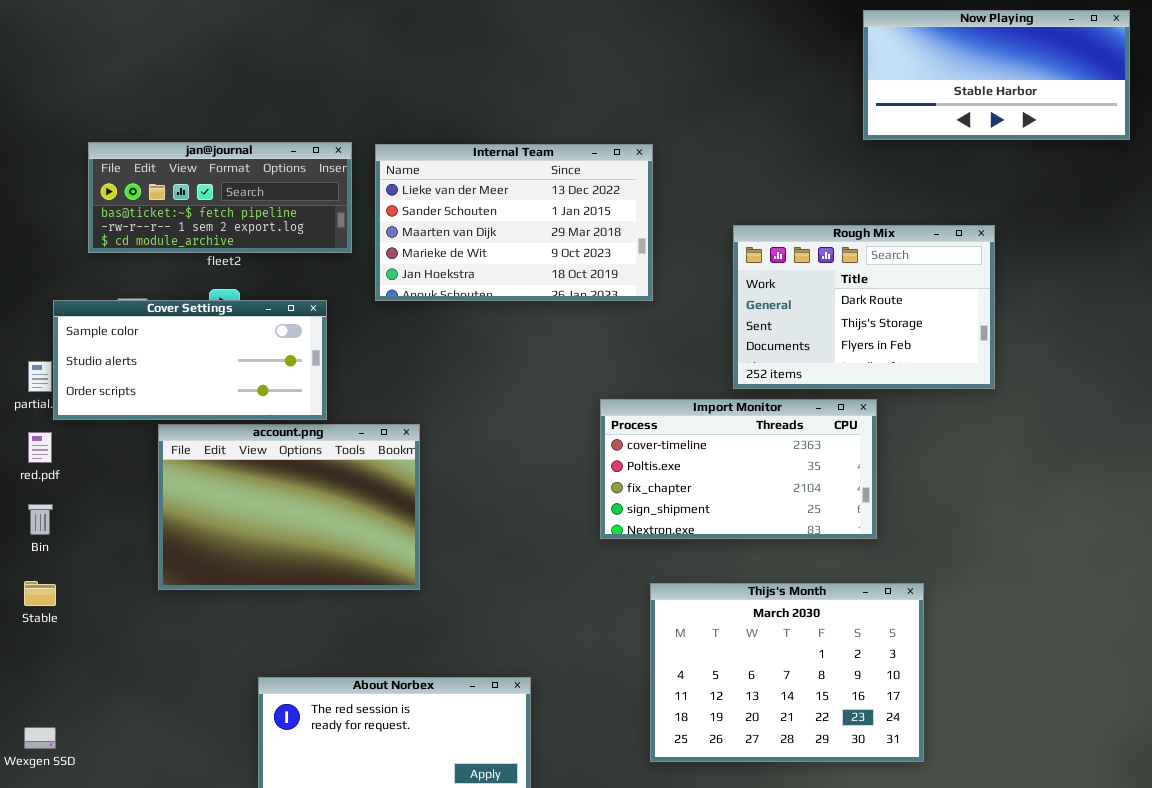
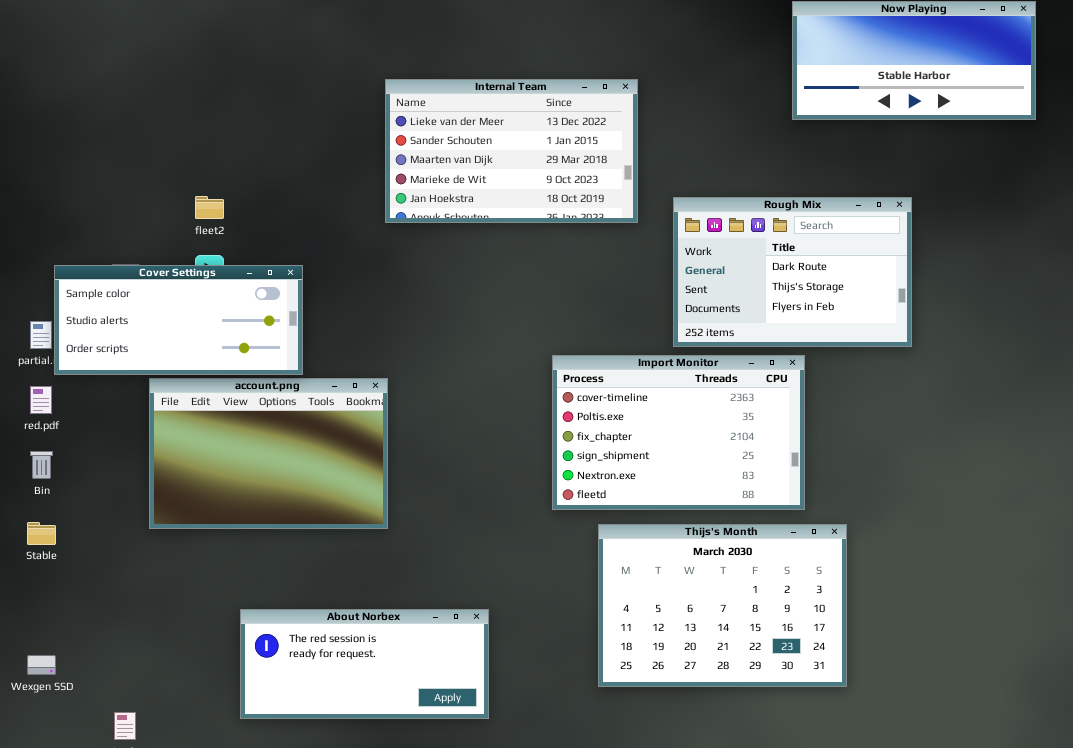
jan@journal: [88,142,352,253] -> none, closed
Internal Team: [375,144,653,301] -> [385,79,638,223], moved
Import Monitor: [600,399,877,539] -> [552,355,805,510], resized

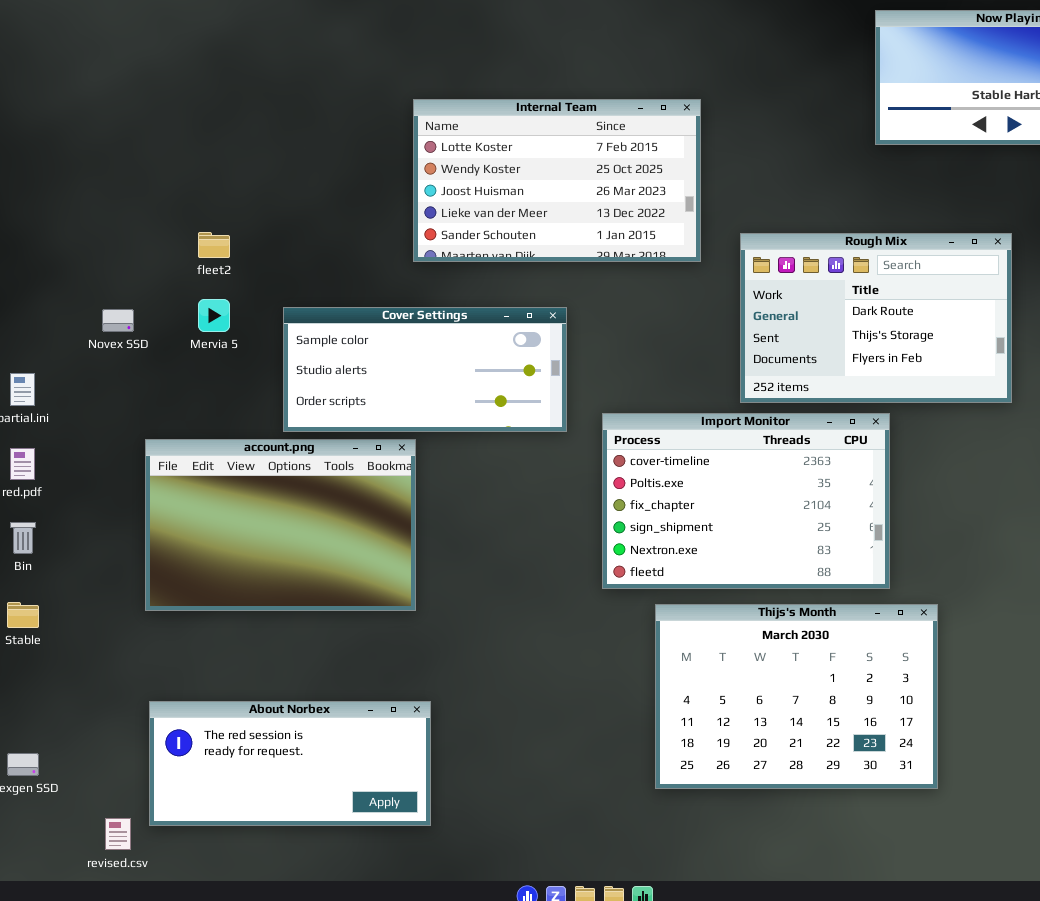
Internal Team: [385,79,638,223] -> [413,99,701,262], scrolled up 3 rows
Cover Settings: [54,265,303,375] -> [283,307,567,432], moved
About Norbex: [240,609,489,719] -> [149,701,431,826], moved

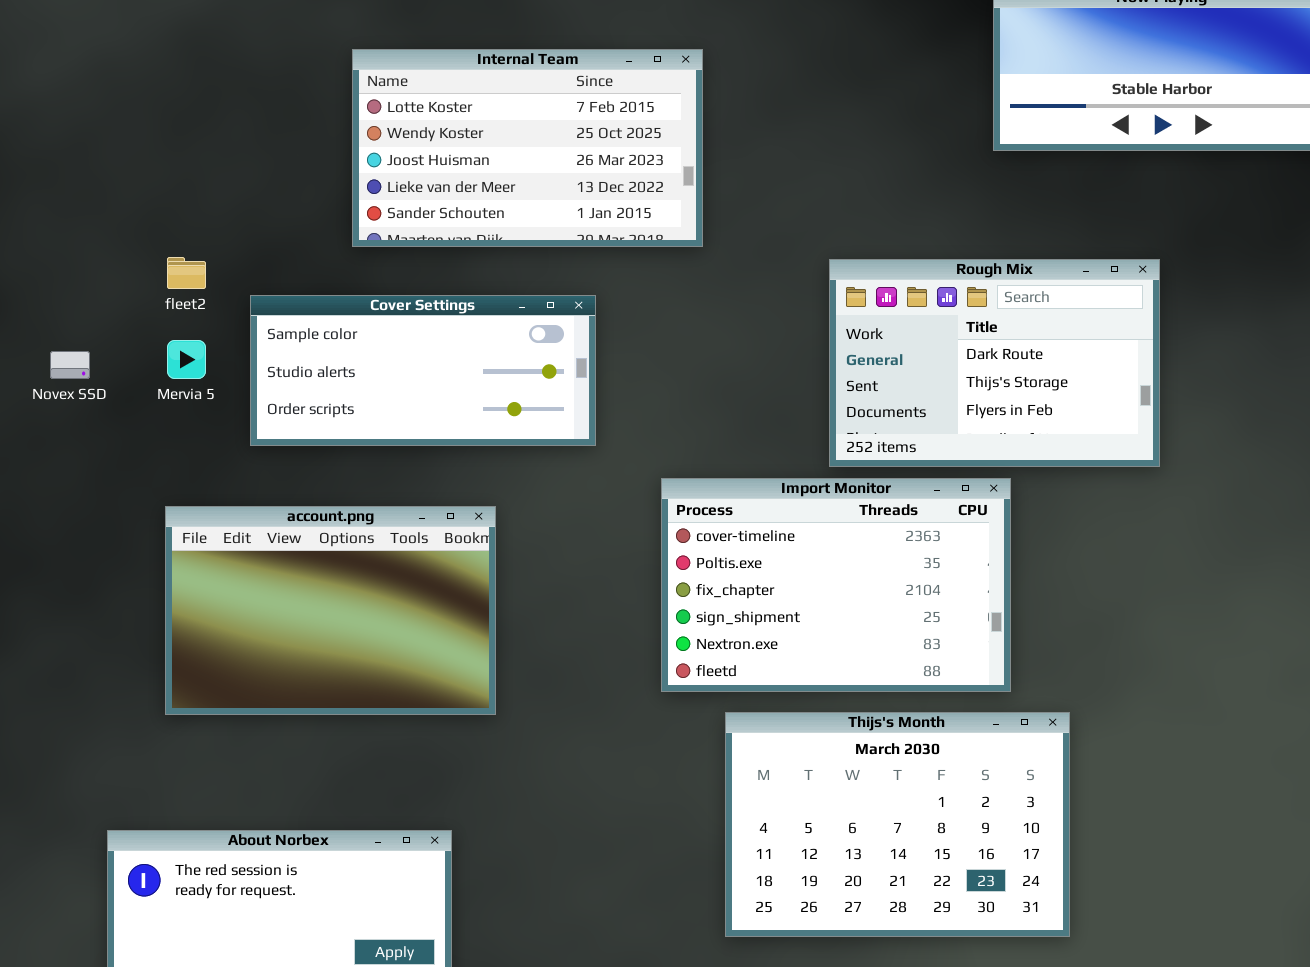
Internal Team: [413,99,701,262] -> [352,49,703,247], moved
Cover Settings: [283,307,567,432] -> [250,295,596,446], moved
account.png: [145,439,416,611] -> [165,506,496,715], moved

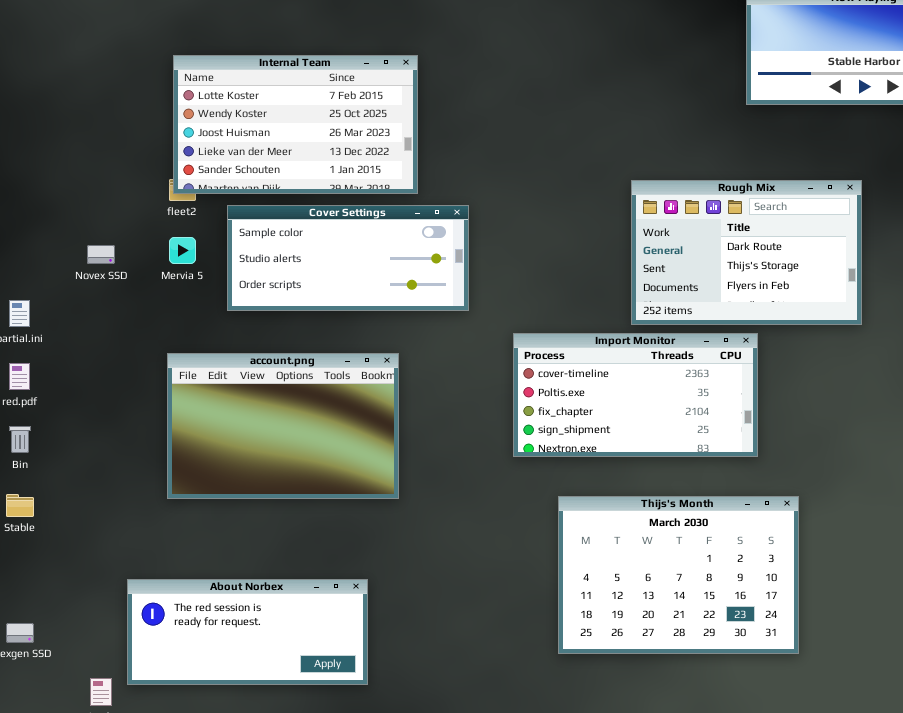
Internal Team: [352,49,703,247] -> [173,55,418,194], moved
Import Monitor: [661,478,1011,692] -> [513,333,758,457], resized

